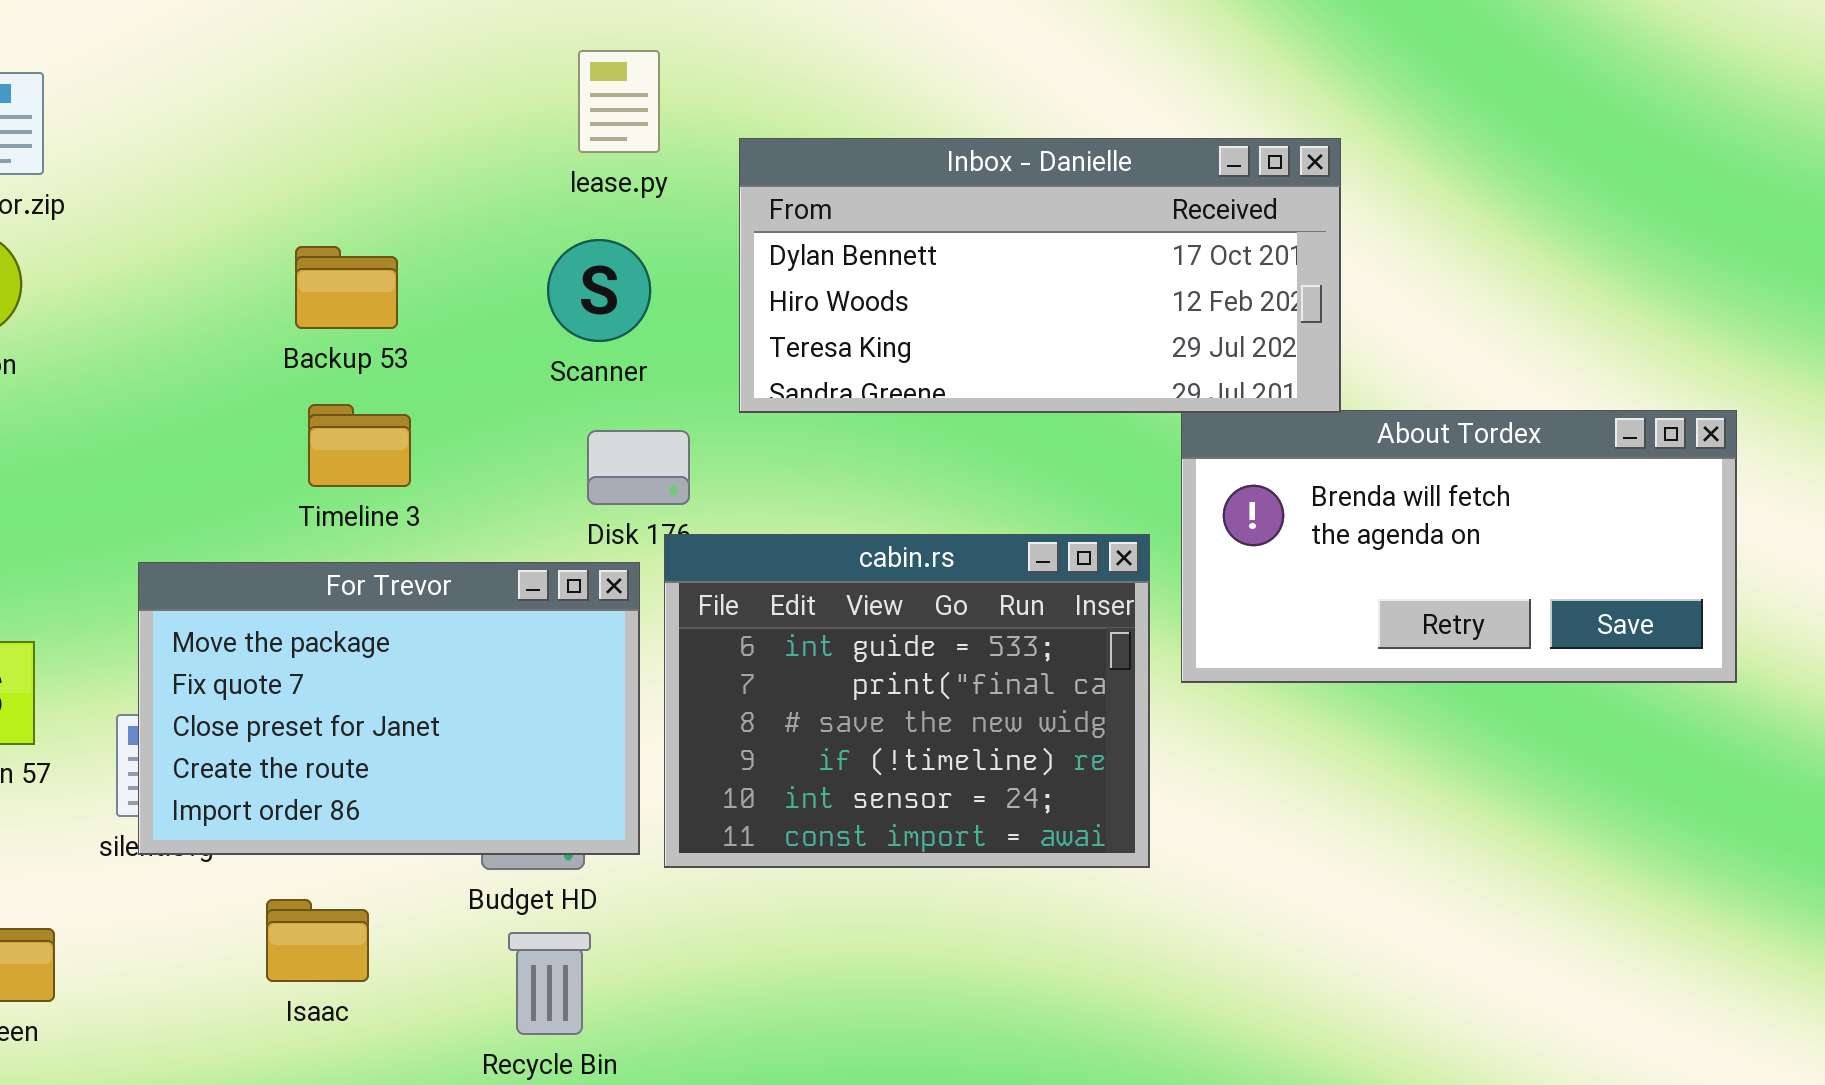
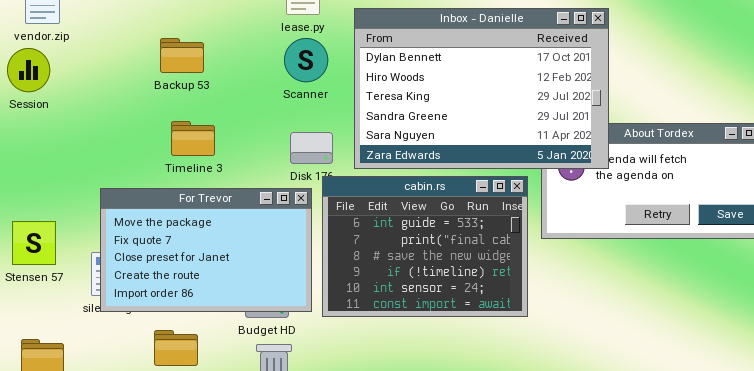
Inbox - Danielle: [739,138,1341,413] -> [354,8,609,169], resized
Scanner: [547,239,651,342] -> [284,38,328,82], moved
Backup 53: [295,246,398,329] -> [160,38,204,73], moved

